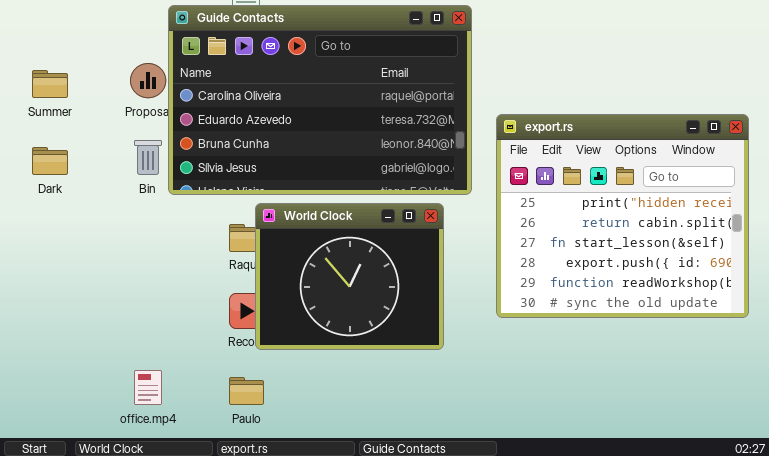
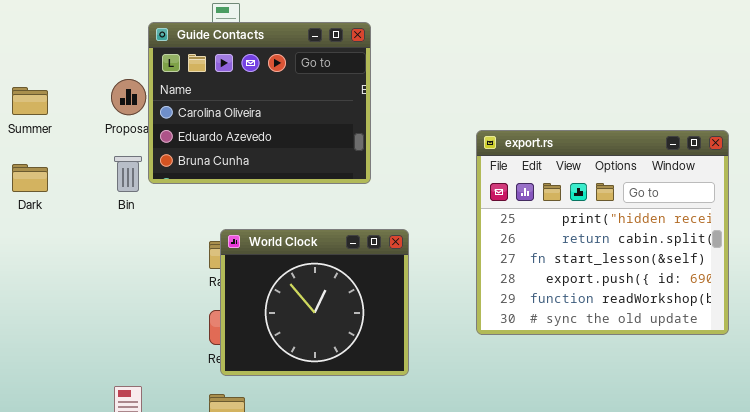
Guide Contacts: [168,5,472,195] -> [148,22,371,184], resized
World Clock: [255,203,444,350] -> [220,229,409,376], moved

